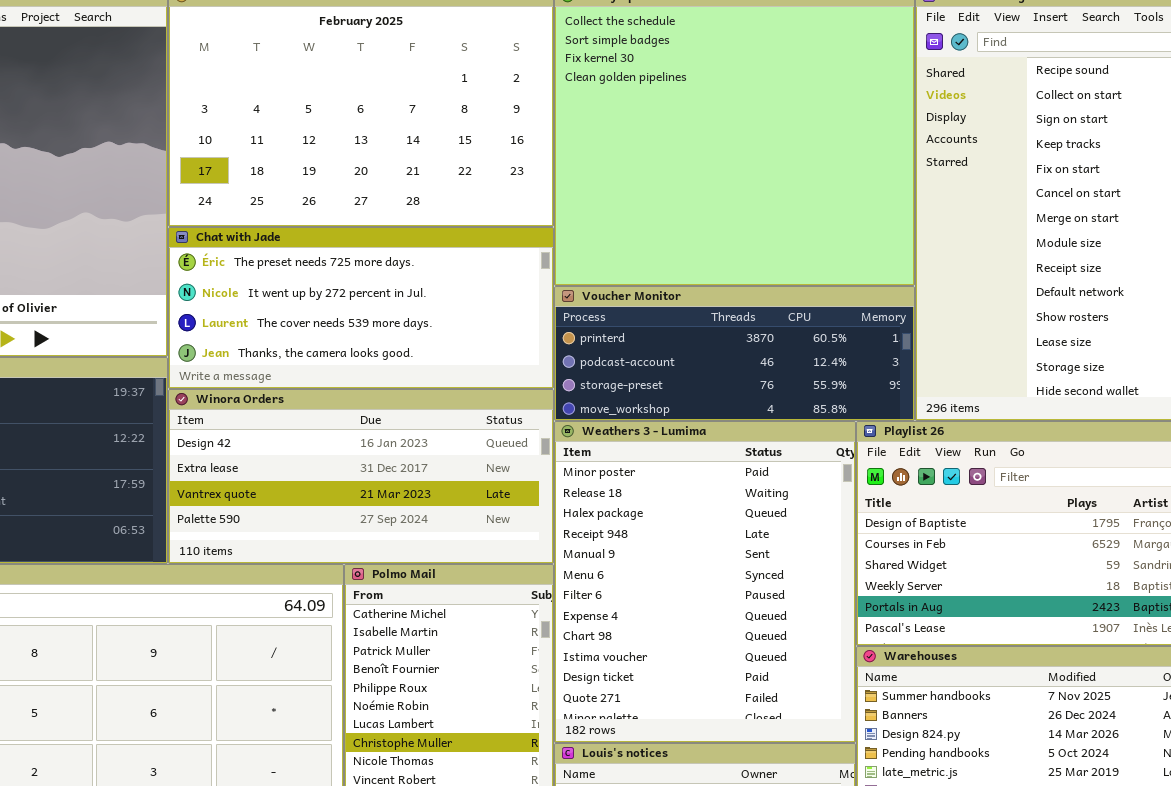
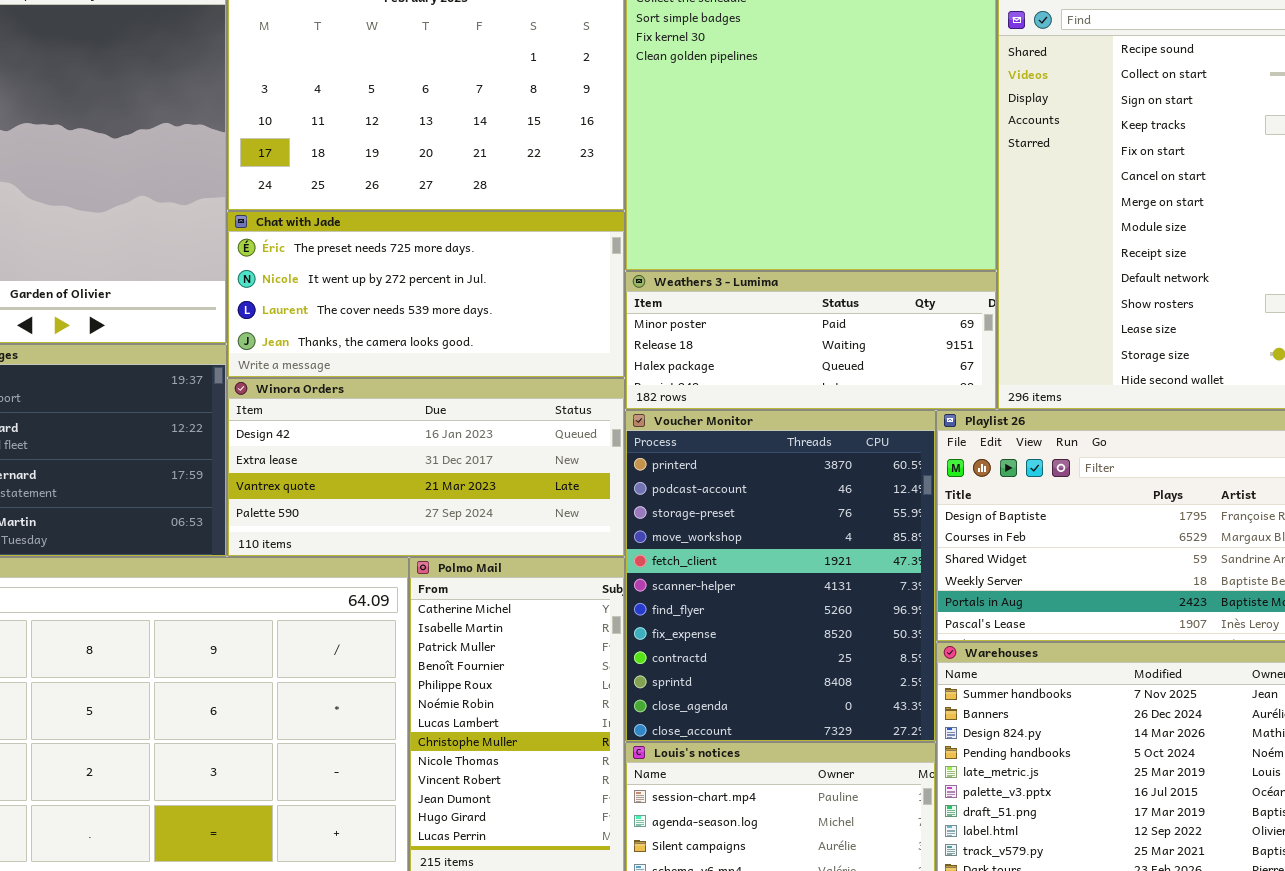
Voucher Monitor: [554,286,915,421] -> [625,410,936,742], moved, resized
Weathers 3 - Lumima: [554,421,856,743] -> [625,271,997,410], moved, resized

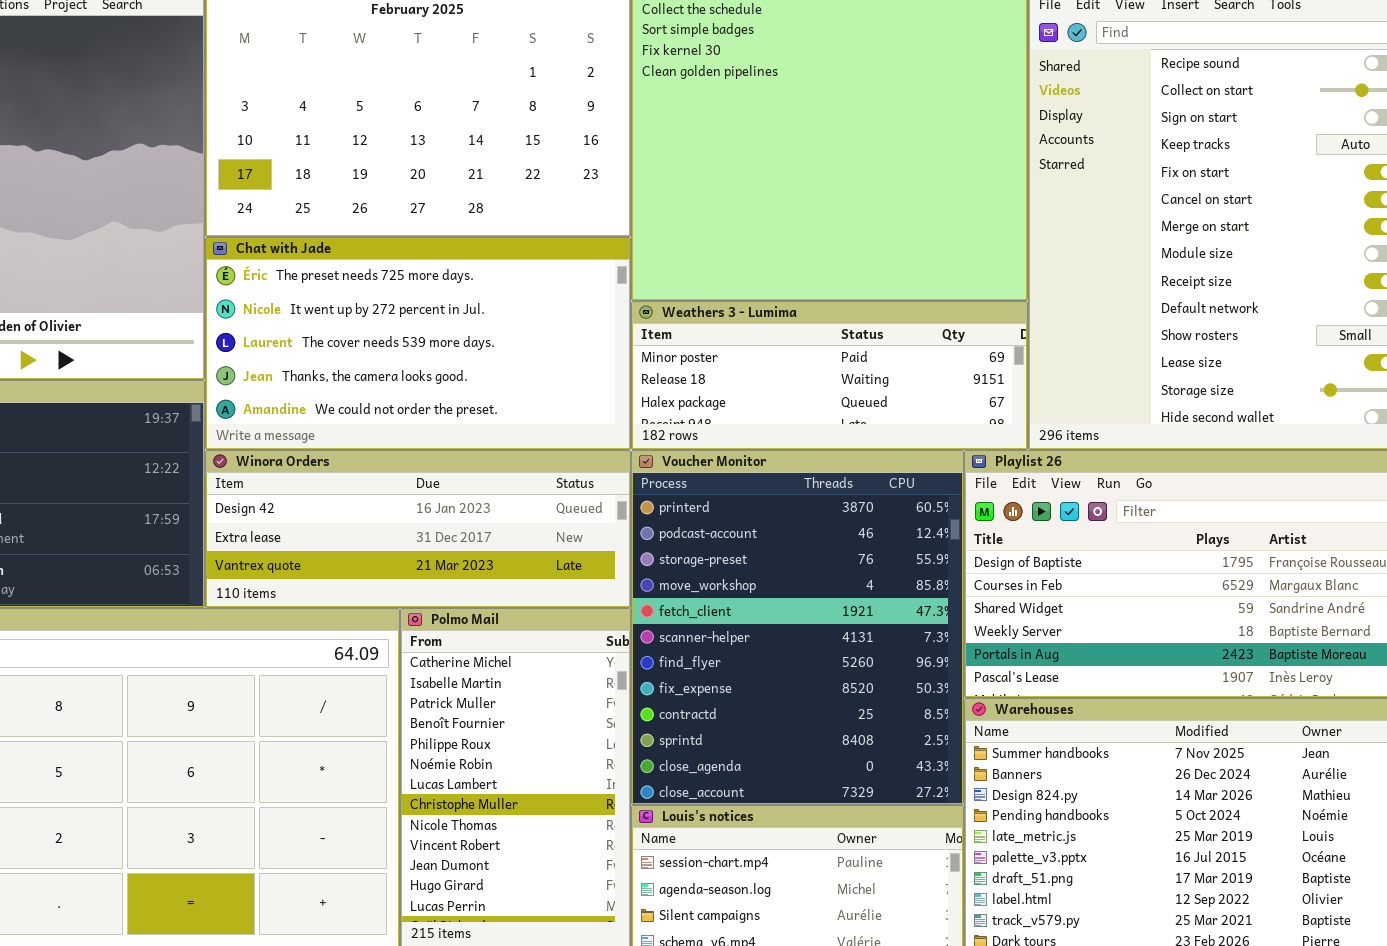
Chat with Jade: [227,211,625,378] -> [205,237,631,450], resized
Winora Orders: [227,378,625,557] -> [205,450,631,608], resized

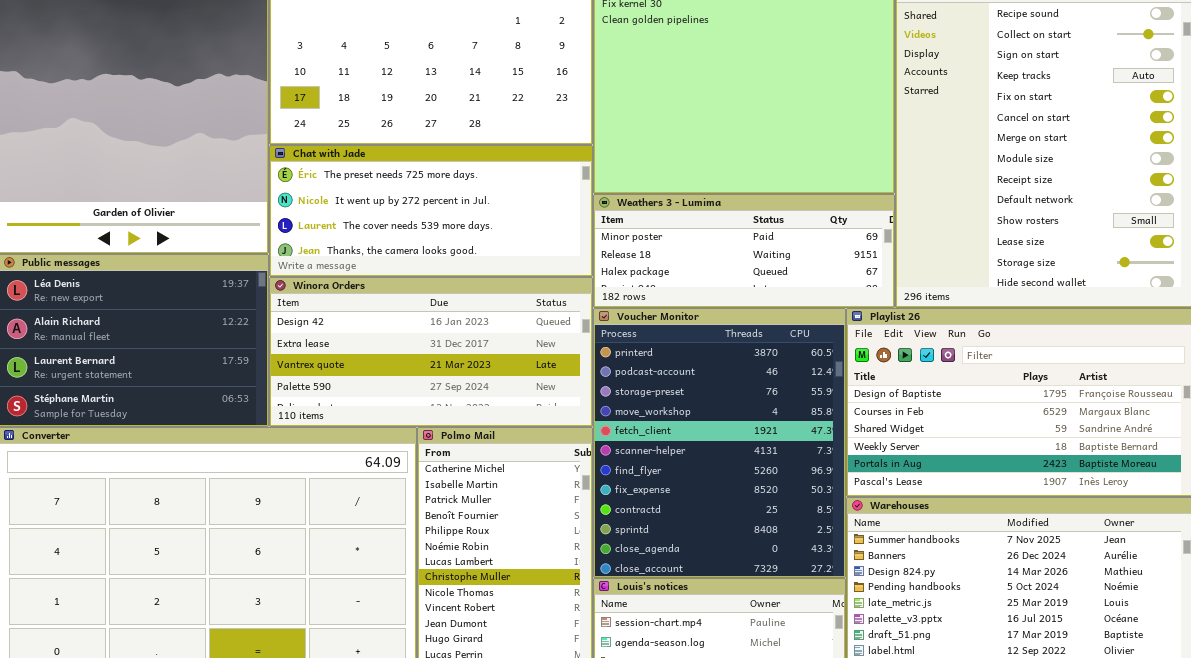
Chat with Jade: [205,237,631,450] -> [269,145,593,277], resized
Winora Orders: [205,450,631,608] -> [269,277,593,427], resized

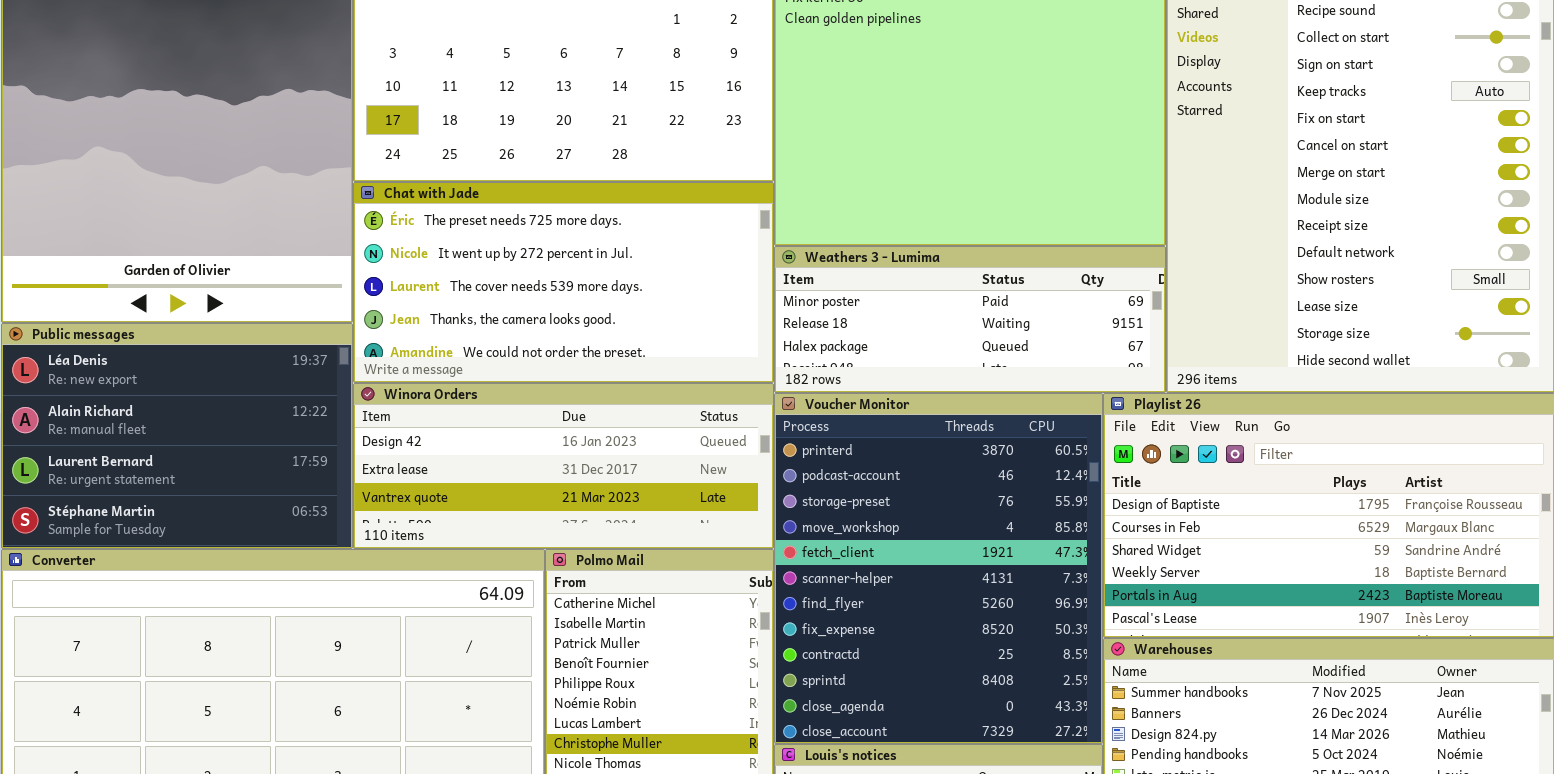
Chat with Jade: [269,145,593,277] -> [353,182,774,383], resized
Winora Orders: [269,277,593,427] -> [353,383,774,549], resized

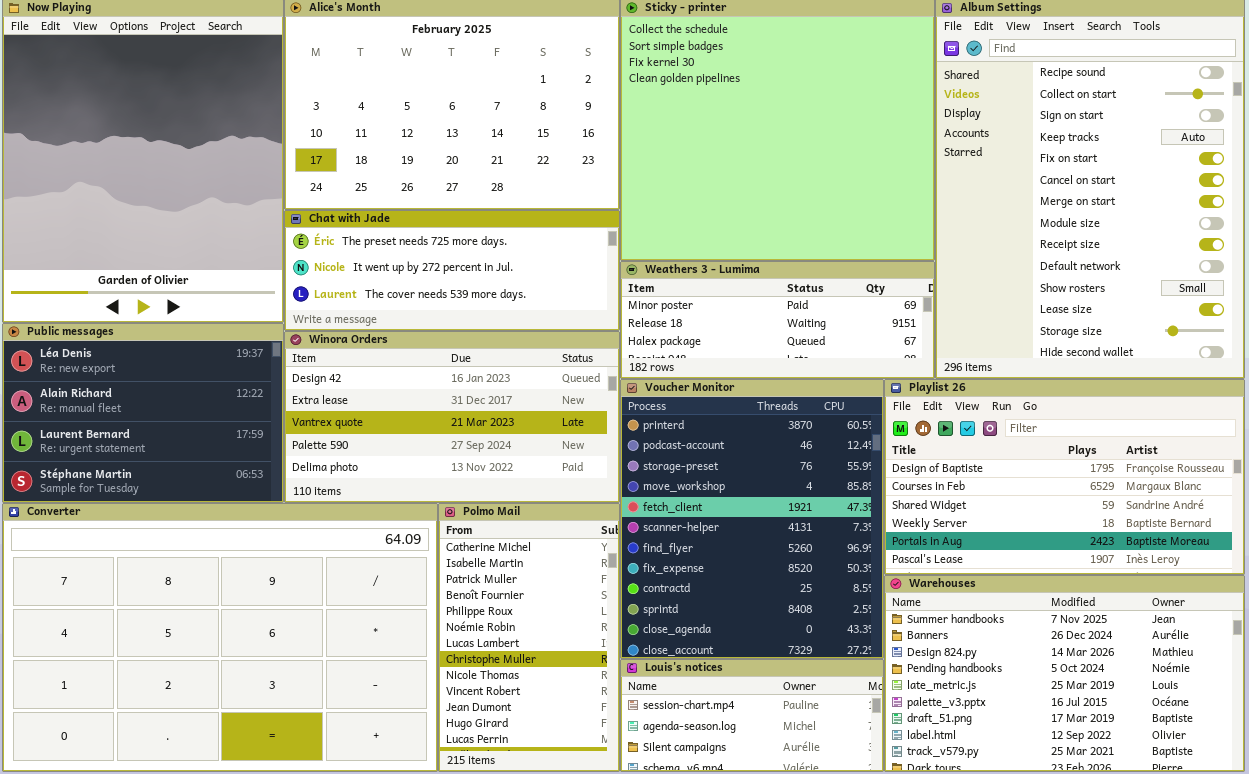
Chat with Jade: [353,182,774,383] -> [284,210,620,331], resized
Winora Orders: [353,383,774,549] -> [284,331,620,503], resized

